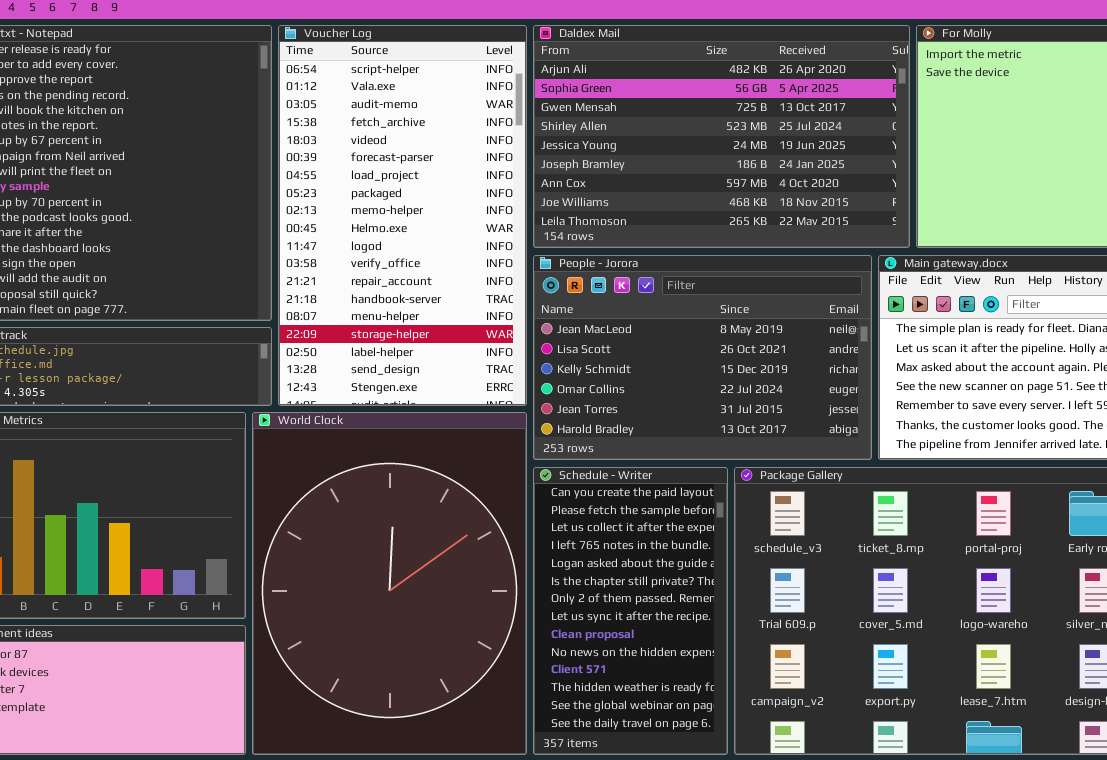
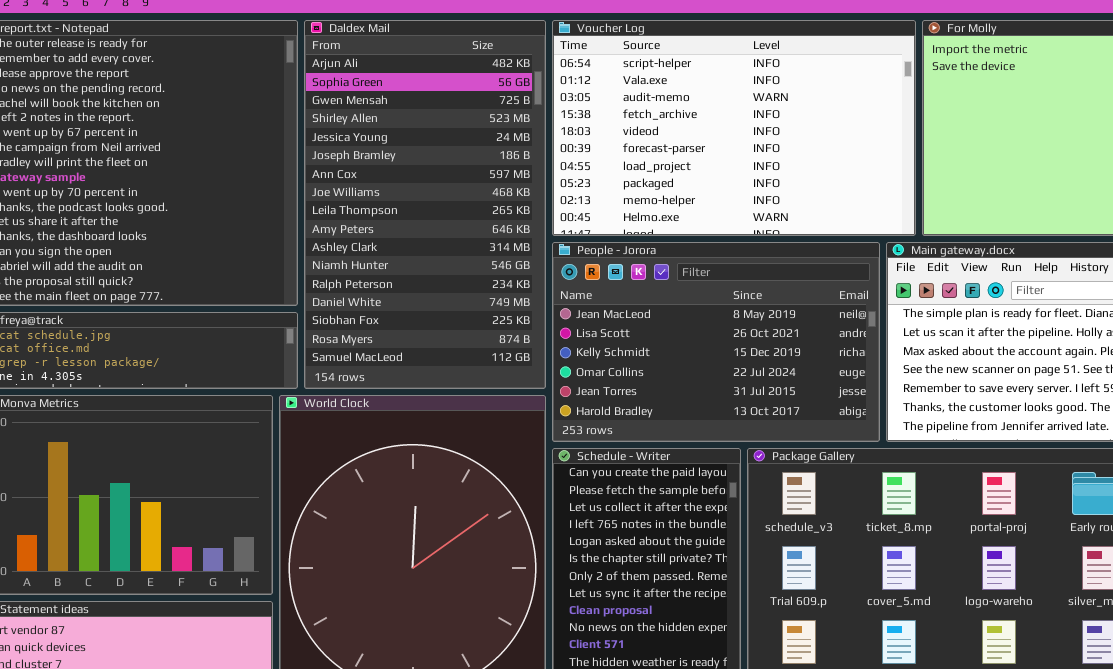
Voucher Log: [278,25,527,406] -> [552,20,916,236], moved, resized
Daldex Mail: [533,25,910,248] -> [304,20,546,389], moved, resized

